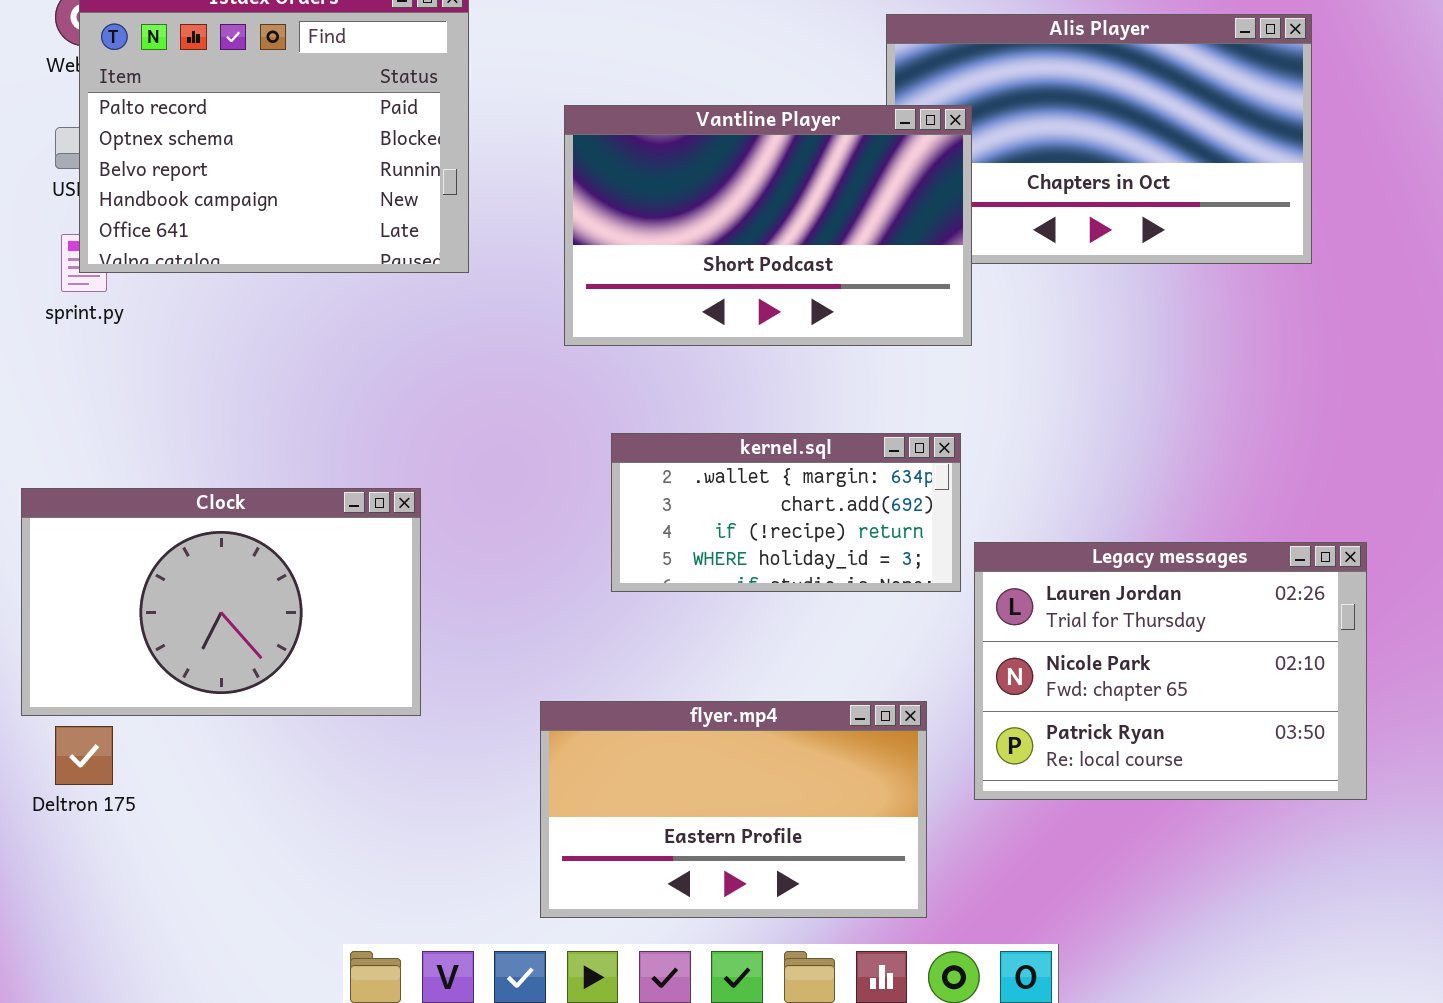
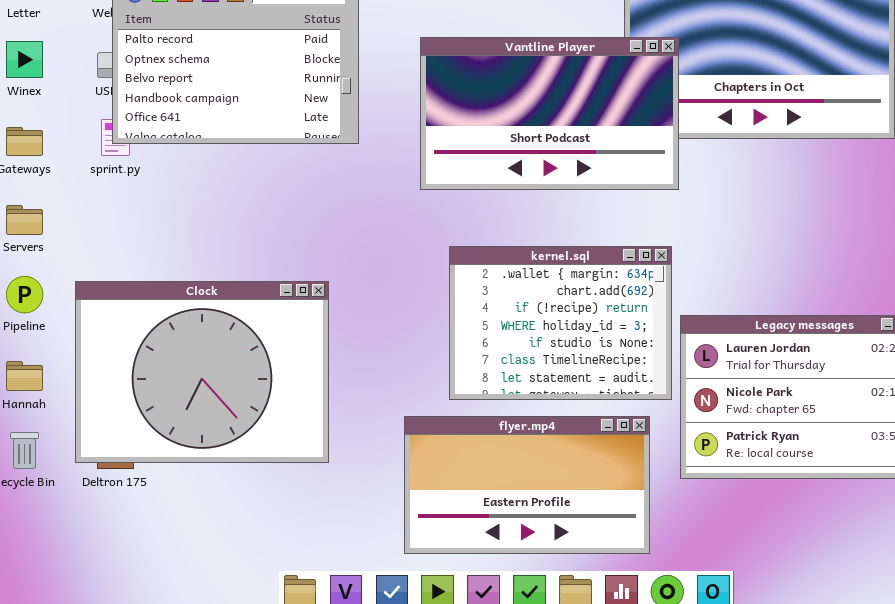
kernel.sql: [611,433,961,592] -> [449,246,672,400], resized
Clock: [21,488,421,716] -> [75,281,329,463], resized

